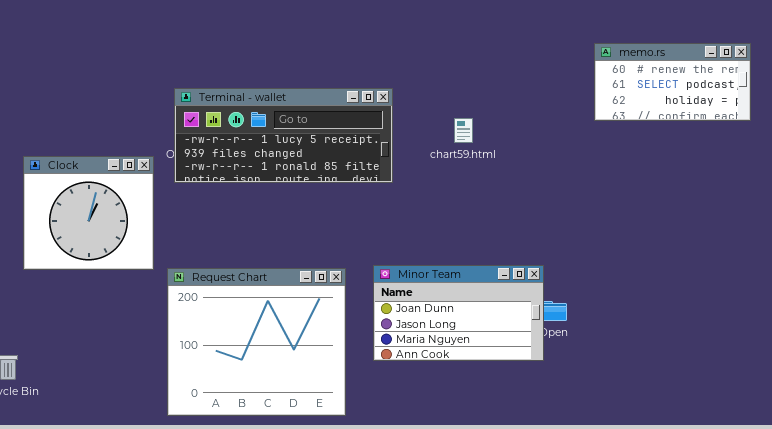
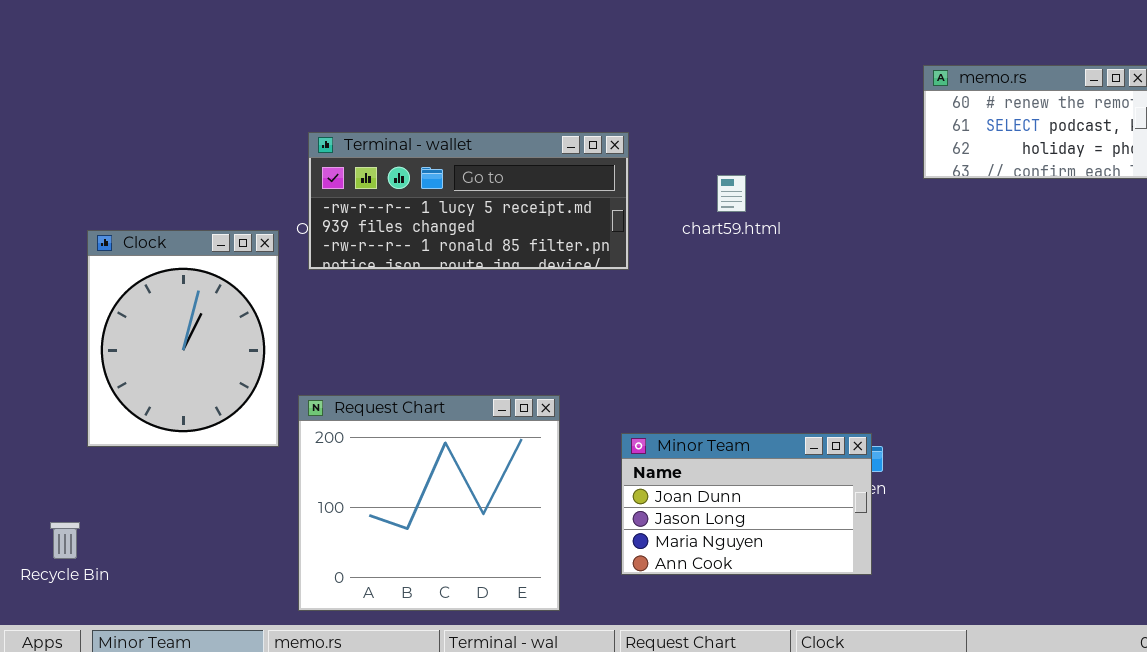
Clock: [23,156,154,270] -> [87,230,279,447], resized
Minor Team: [373,265,544,361] -> [621,433,872,575], moved

